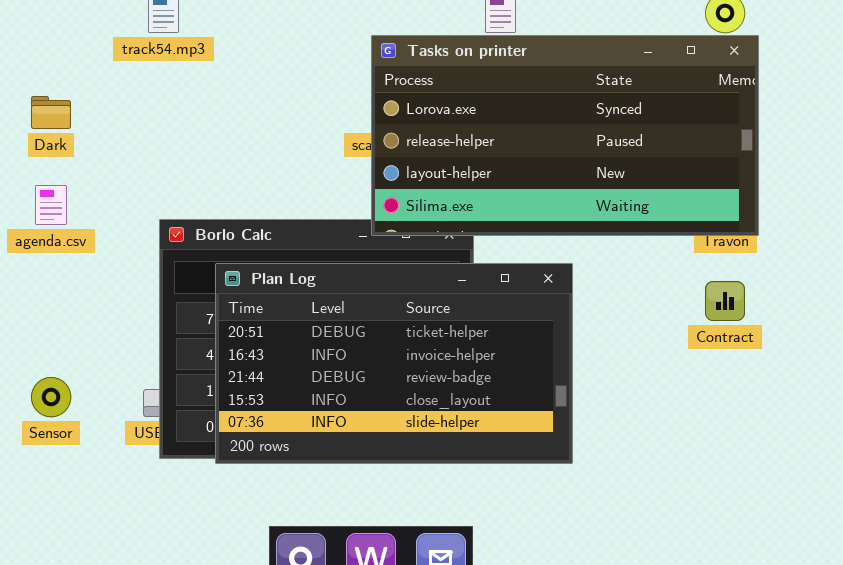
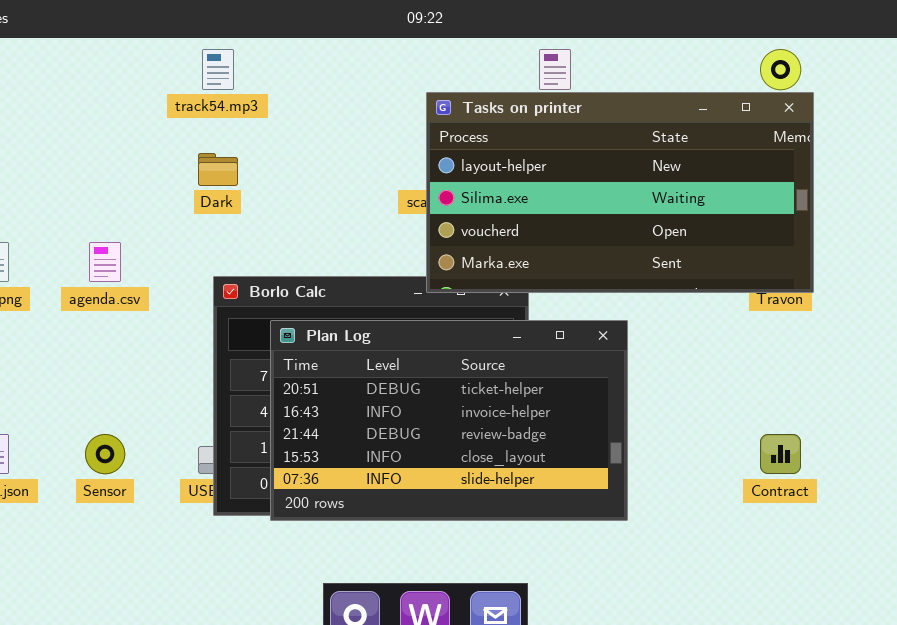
Tasks on printer: [371,35,759,236] -> [426,92,814,293], scrolled down 2 rows
Dark: [31,96,71,129] -> [198,153,238,186], moved
Contract: [705,281,745,321] -> [760,434,801,474], moved

